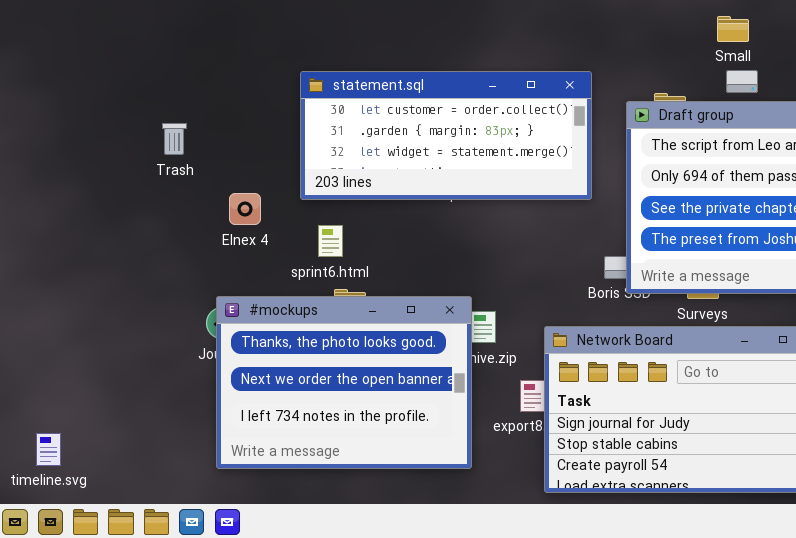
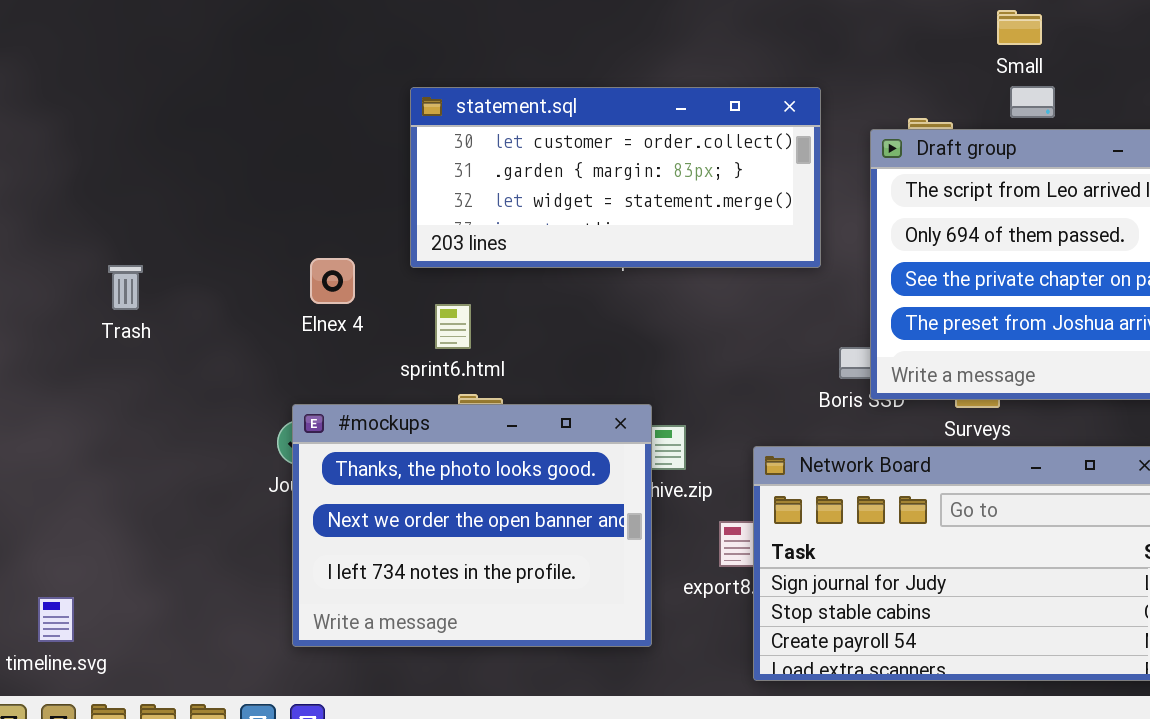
Trash: [162,123,187,155] -> [108,265,143,310], moved

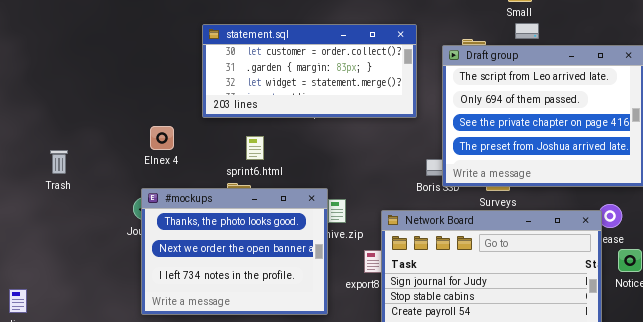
Elnex 4: [310,258,355,304] -> [150,126,174,150], moved
Trash: [108,265,143,310] -> [50,150,68,174], moved
sprint6.html: [435,304,471,349] -> [246,136,264,160], moved

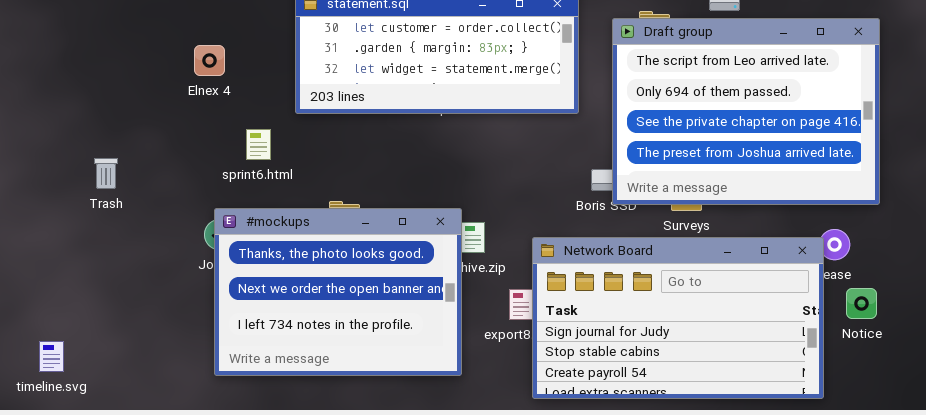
Elnex 4: [150,126,174,150] -> [194,45,225,76], moved
sprint6.html: [246,136,264,160] -> [246,129,271,160], moved

